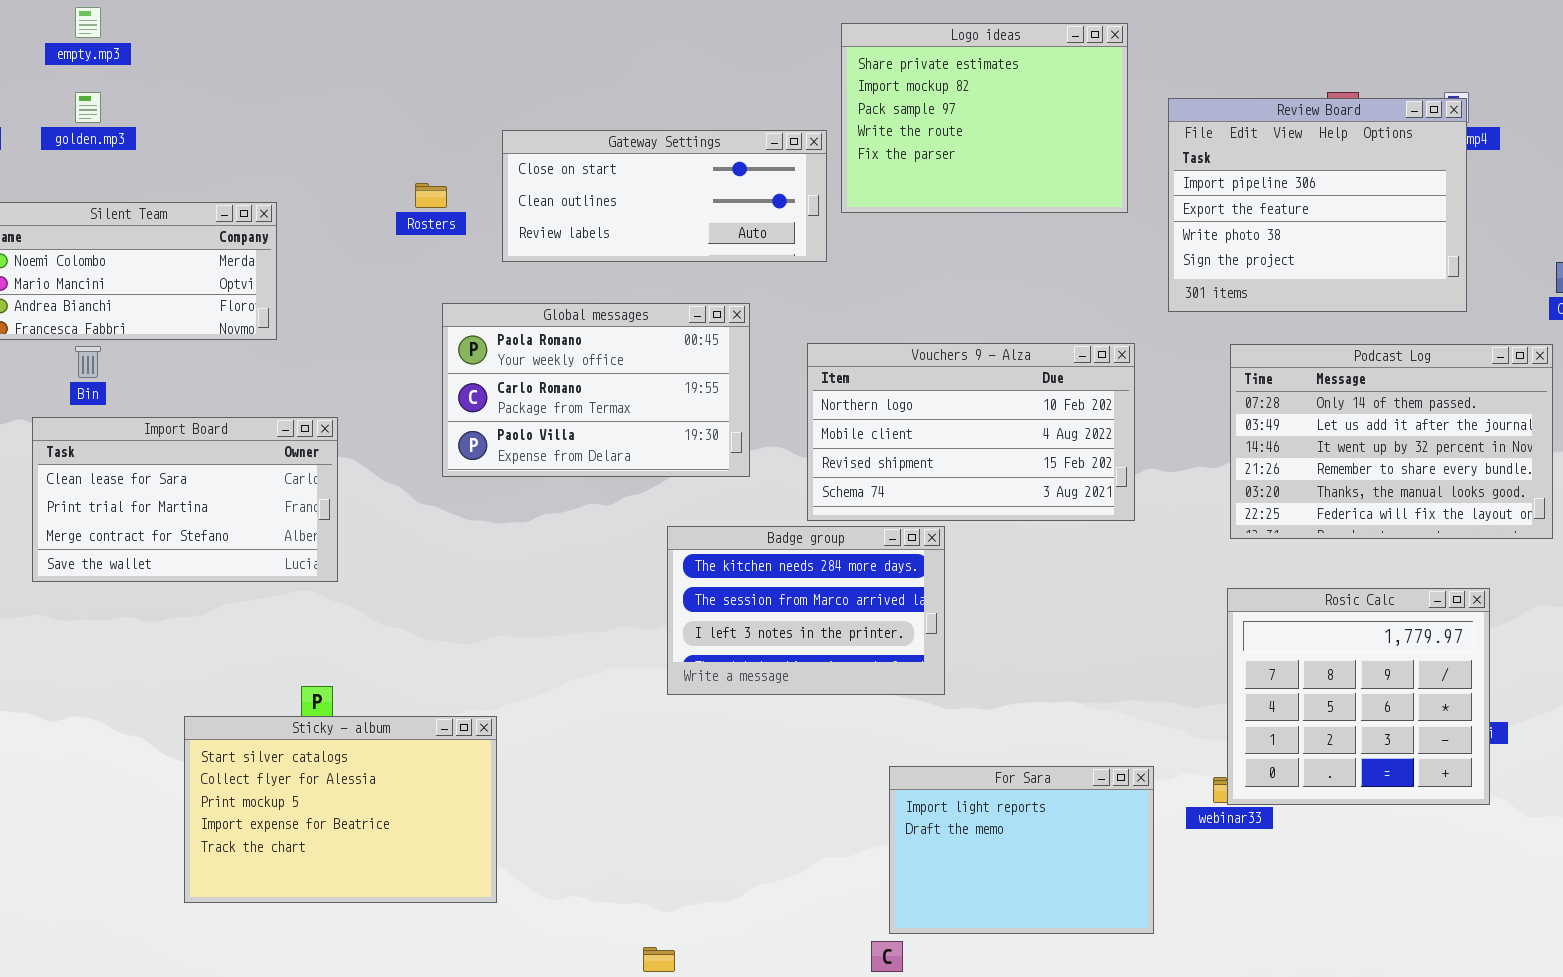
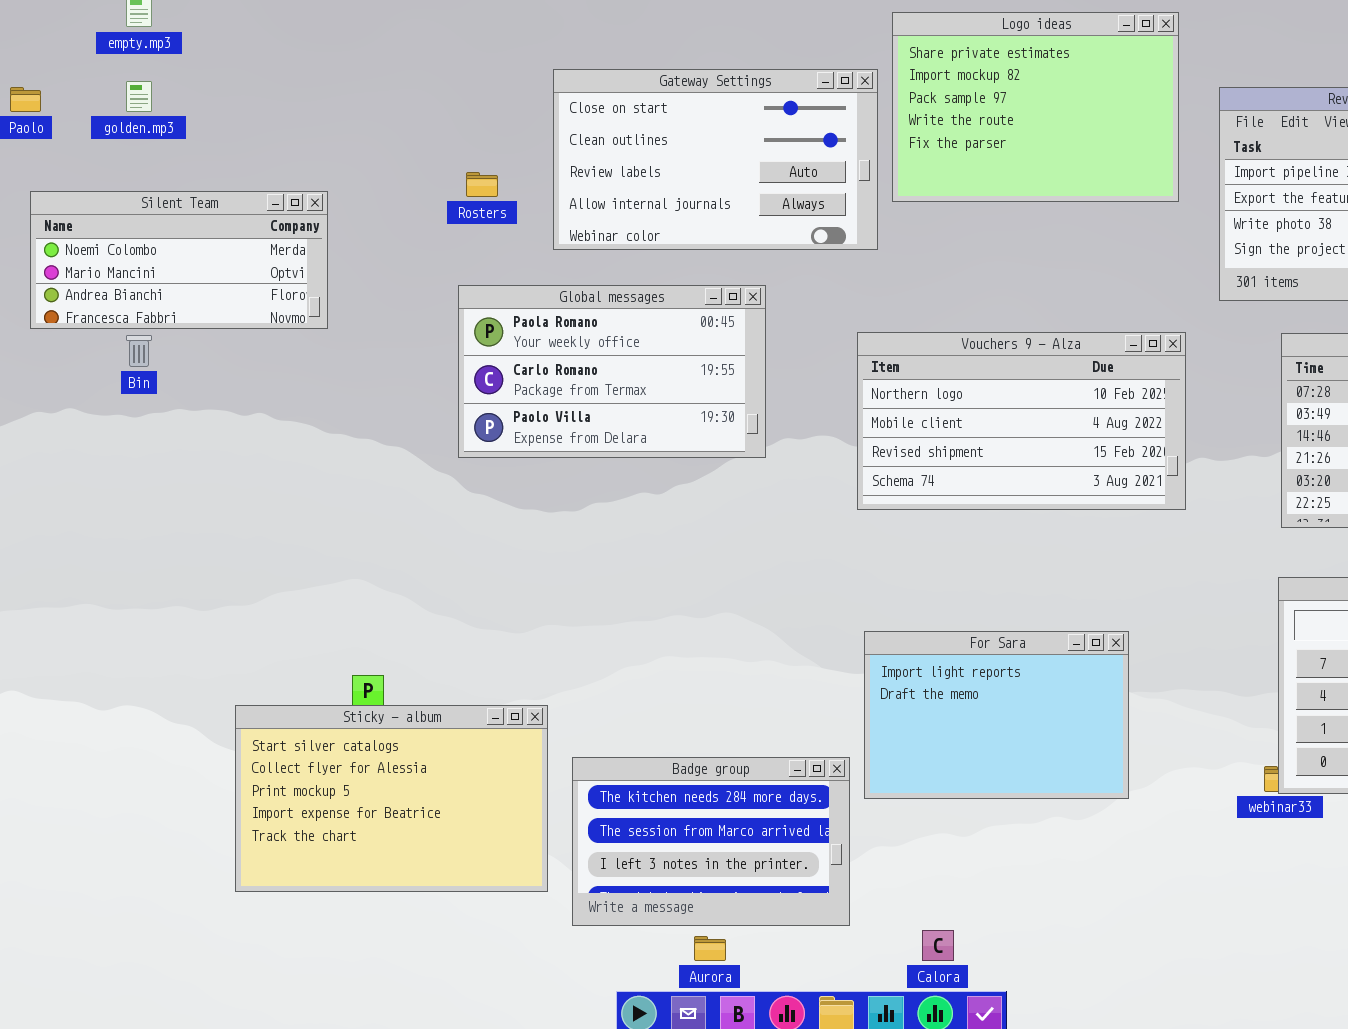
Gateway Settings: [502,130,827,262] -> [553,69,878,250], resized
Global messages: [442,303,750,477] -> [458,285,766,458], moved
Import Board: [32,417,338,582] -> none, closed
Badge group: [667,526,945,695] -> [572,757,850,926], moved
For Sara: [889,766,1154,934] -> [864,631,1129,799], moved

